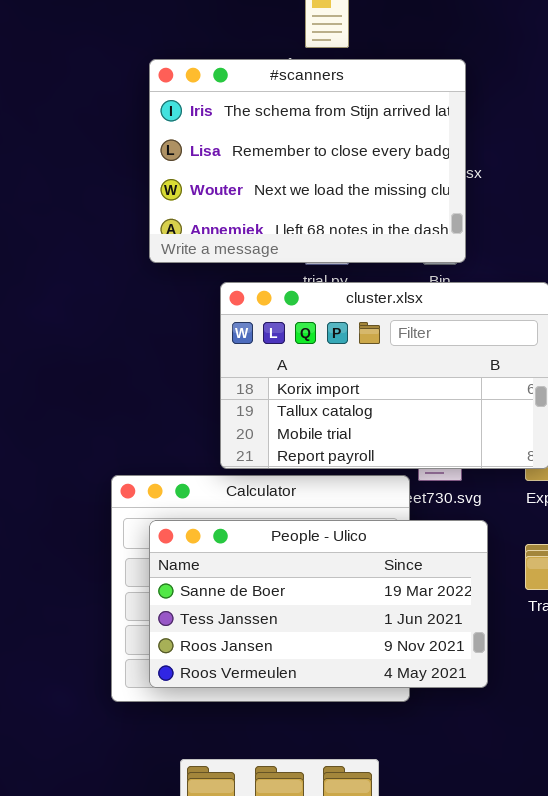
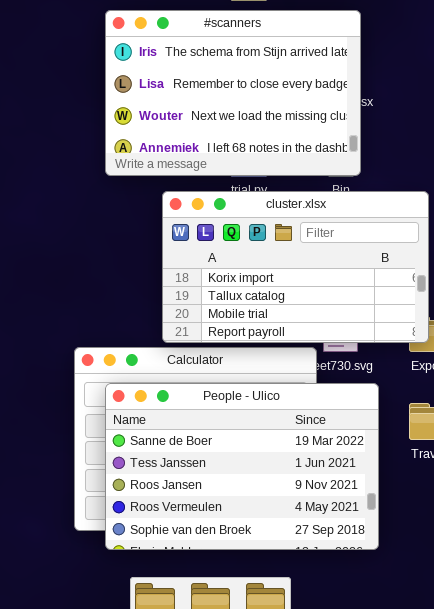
People - Ulico: [149,520,488,688] -> [105,383,379,550], resized

